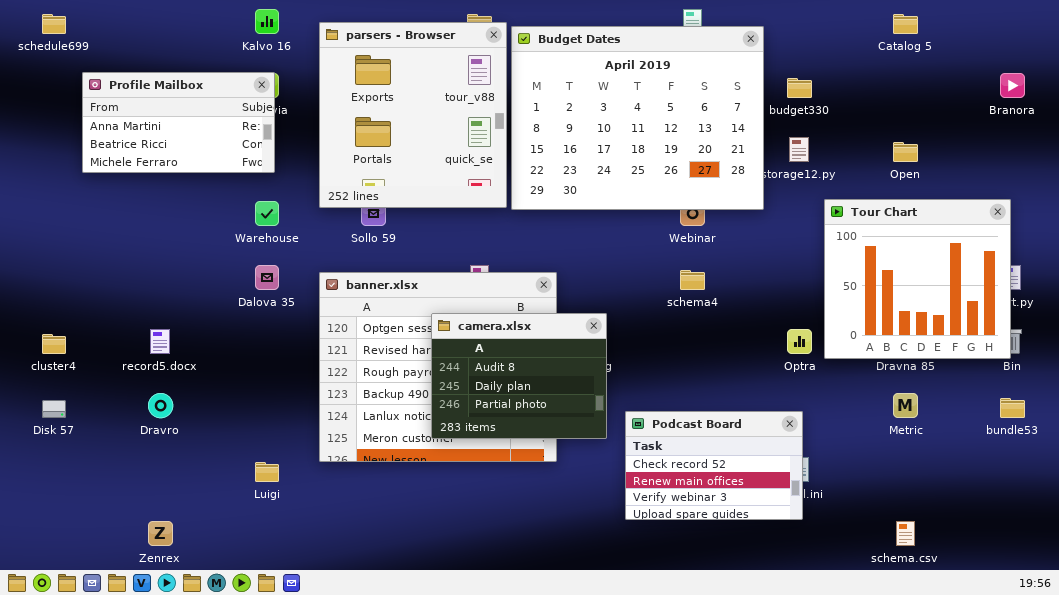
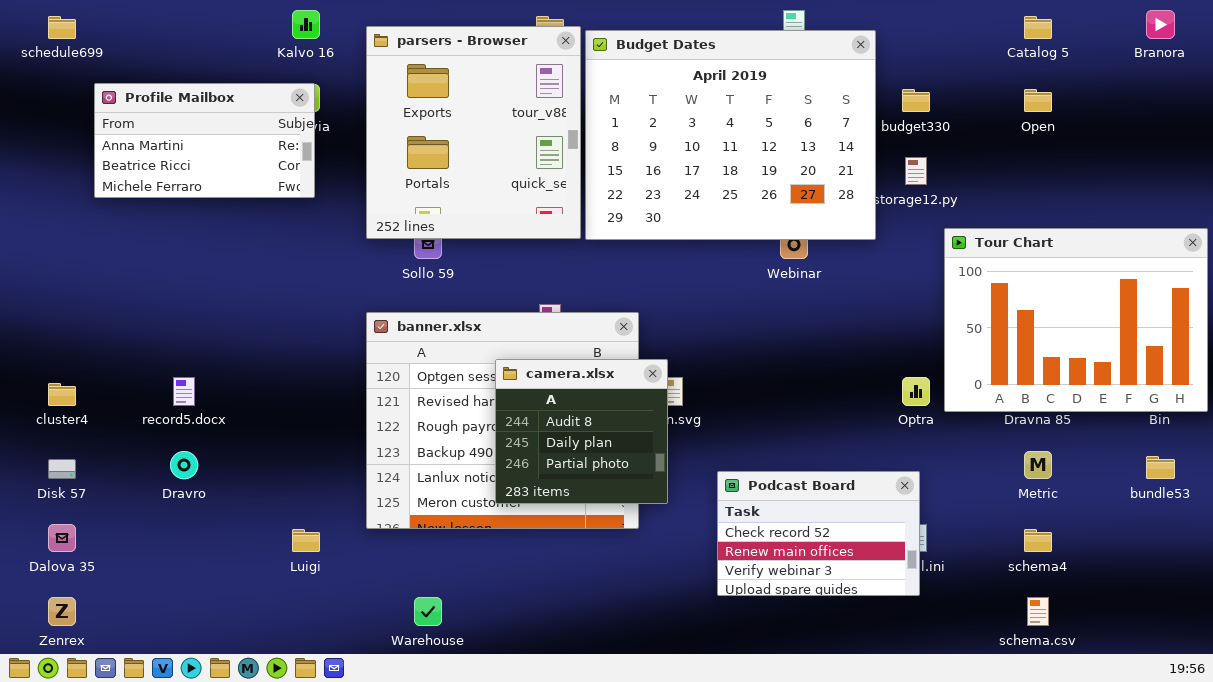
Branora: [1000,73,1025,98] -> [1146,10,1175,39], moved
Open: [893,142,918,162] -> [1024,89,1052,112], moved
Tour Chart: [824,199,1011,359] -> [944,228,1208,412], resized
Warehouse: [255,201,279,226] -> [414,597,442,626], moved
Dalova 35: [255,265,279,290] -> [48,524,76,552], moved
schema4: [680,270,705,290] -> [1024,529,1052,552], moved
camera.xlsx: [431,313,607,439] -> [495,359,668,504], resized
Zenrex: [148,521,173,546] -> [48,597,76,626], moved

